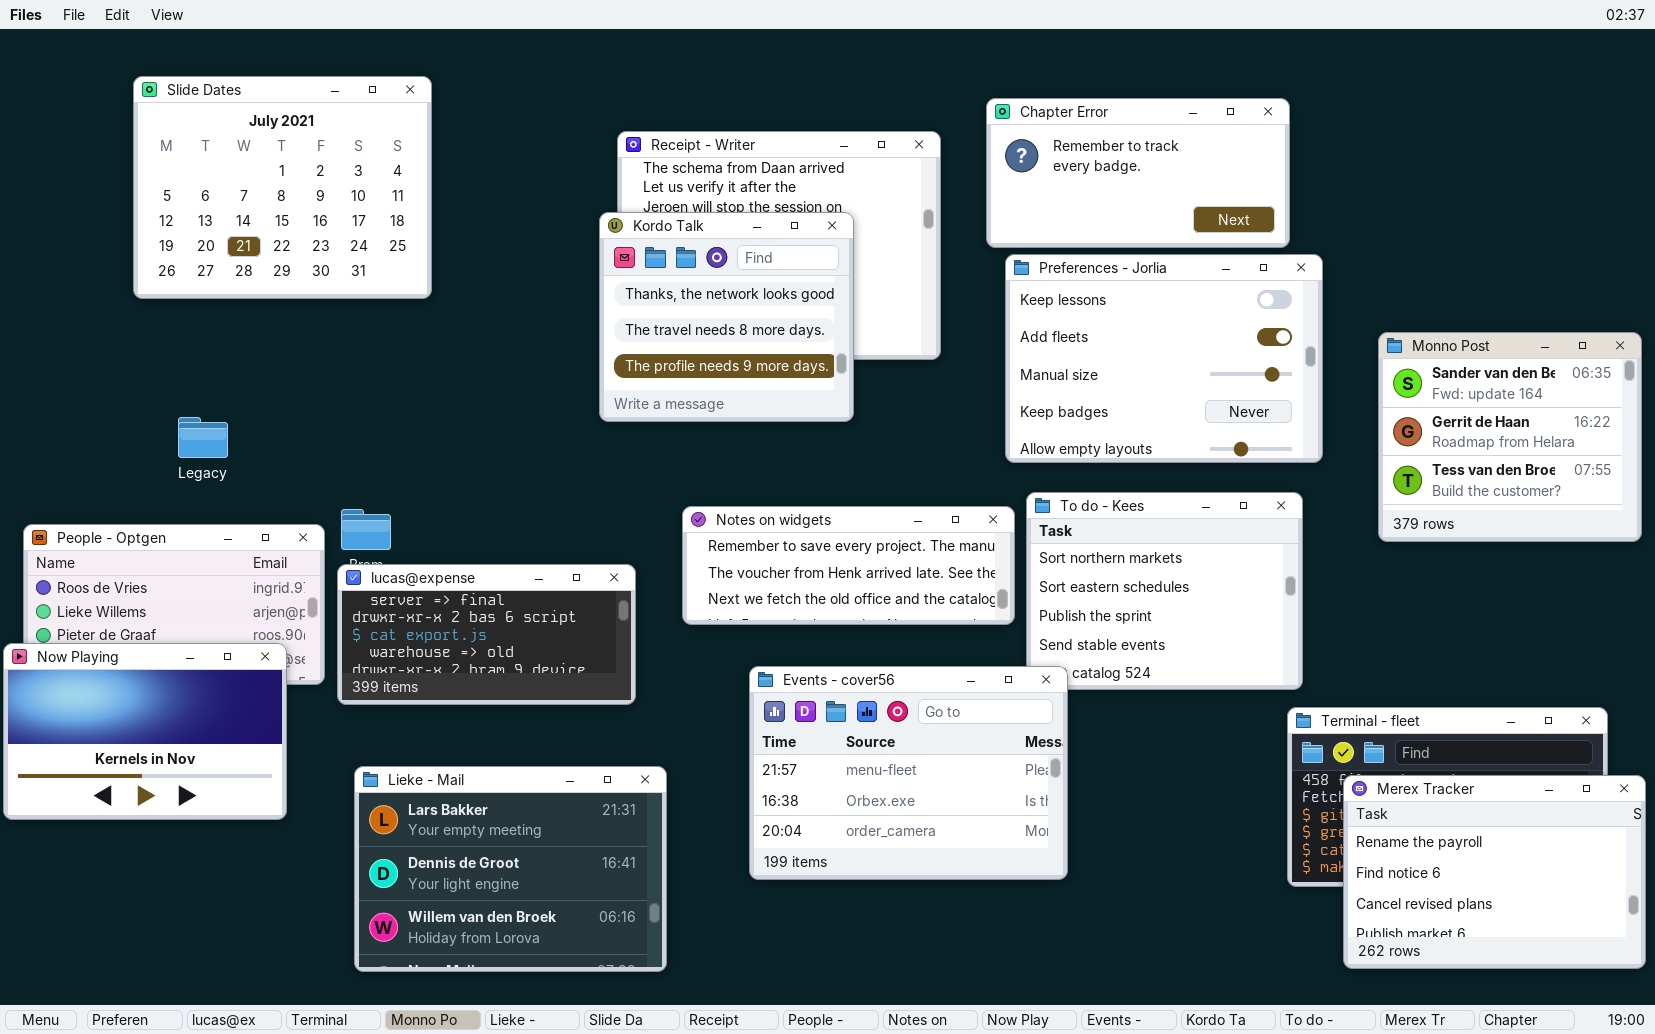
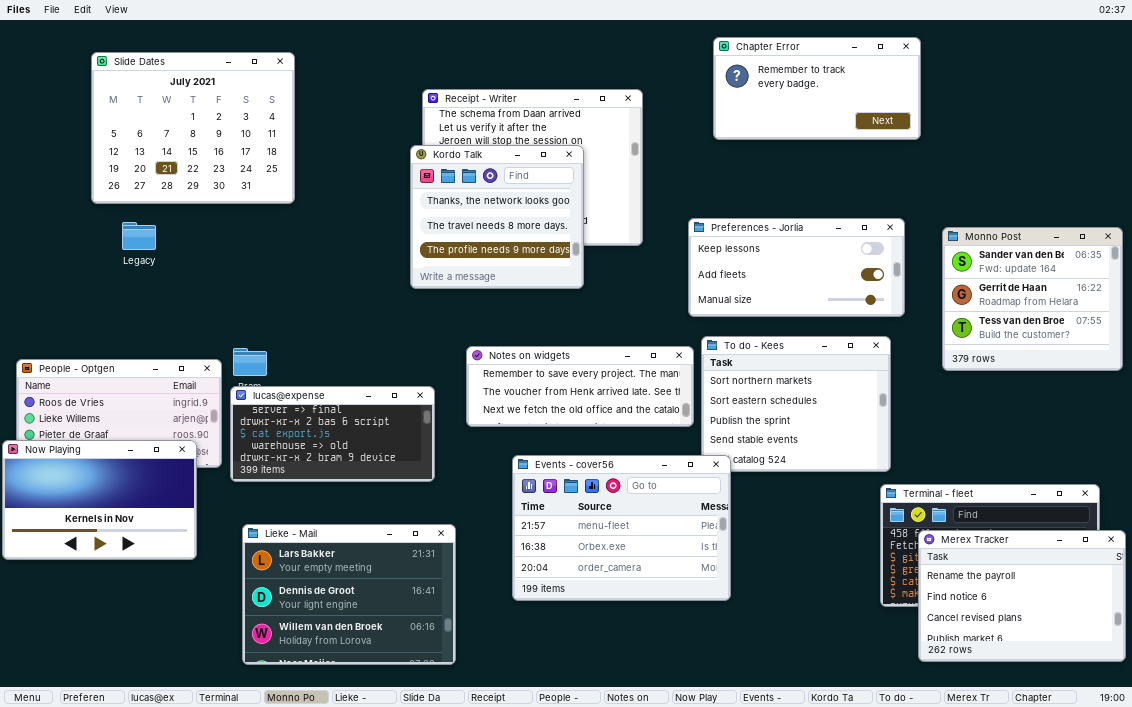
Chapter Error: [986,98,1290,248] -> [713,37,921,140], moved
Preferences - Jorlia: [1005,254,1323,463] -> [688,218,905,317], resized
Legacy: [178,417,228,458] -> [122,222,156,250], moved

